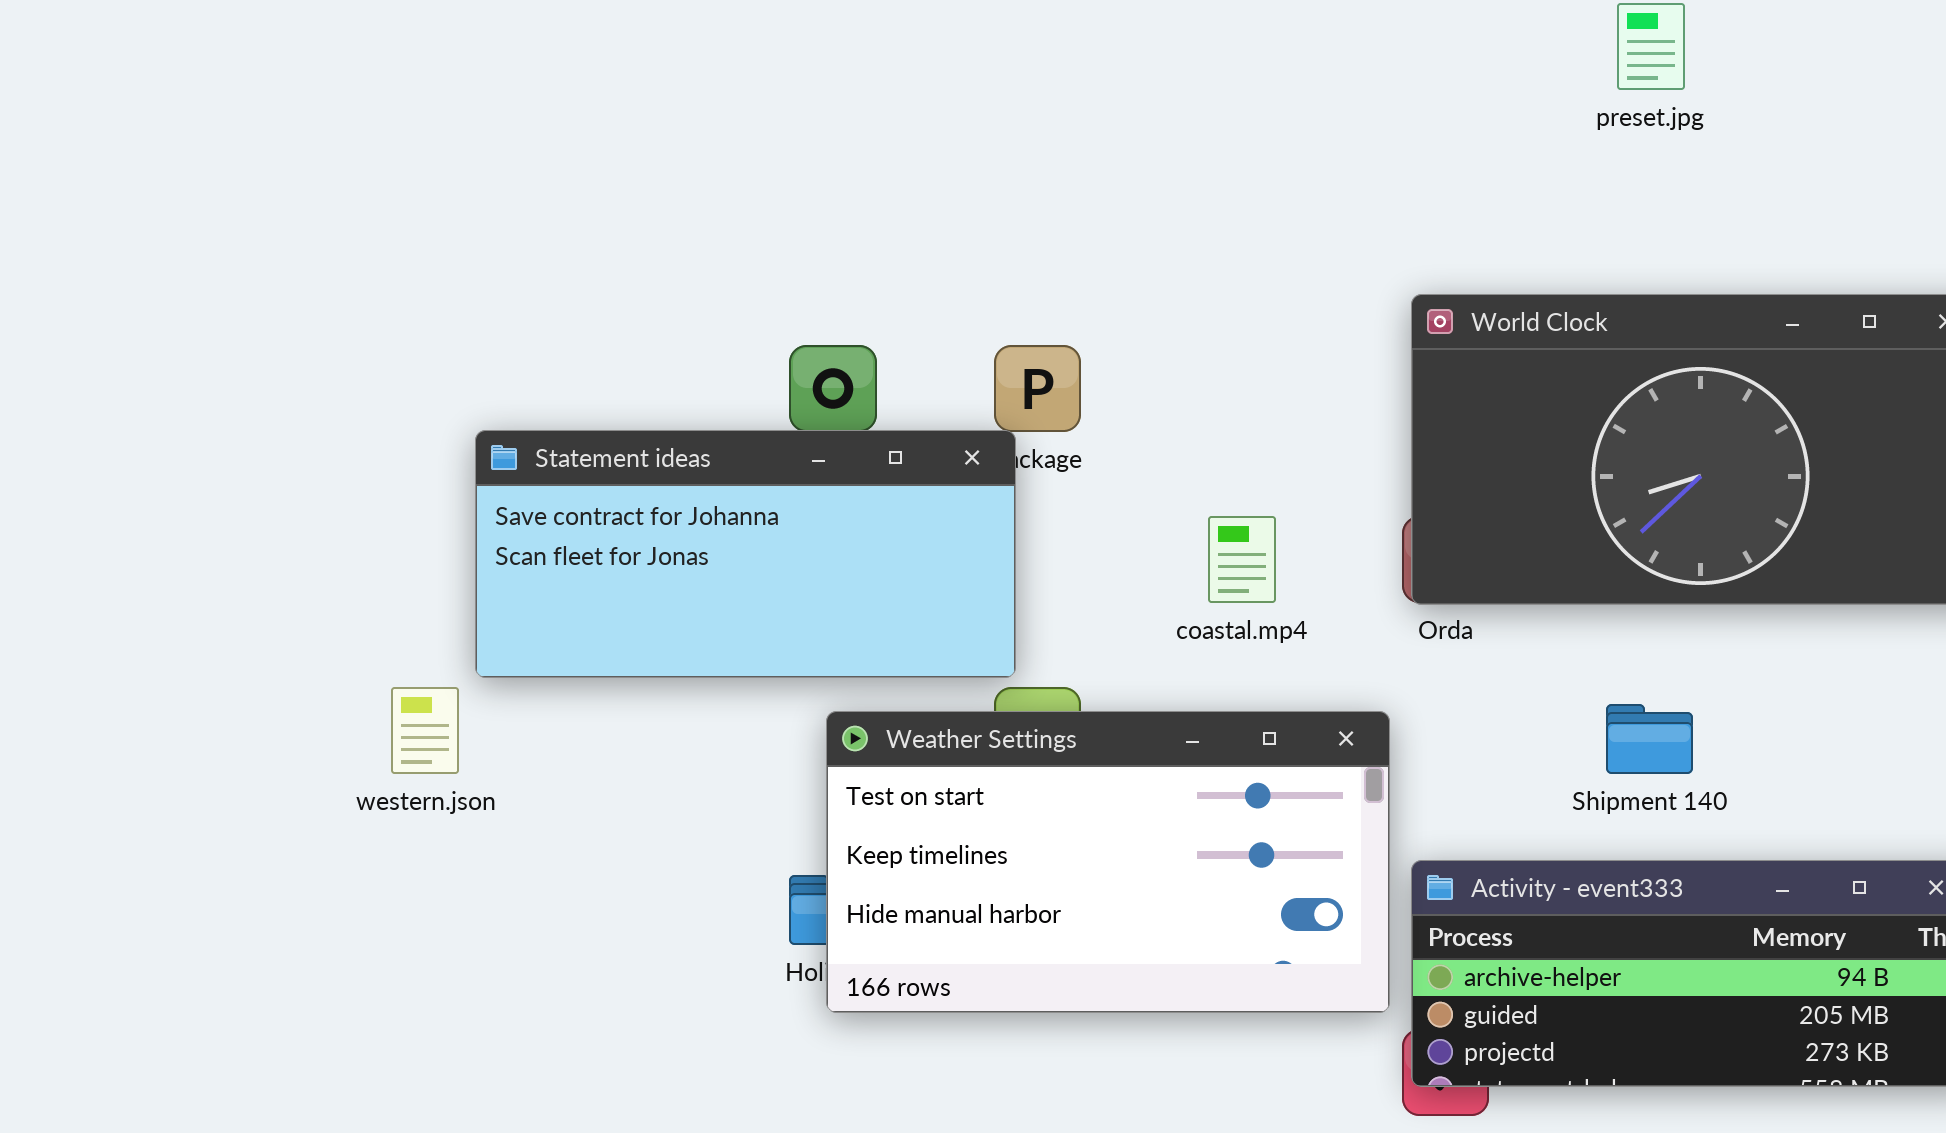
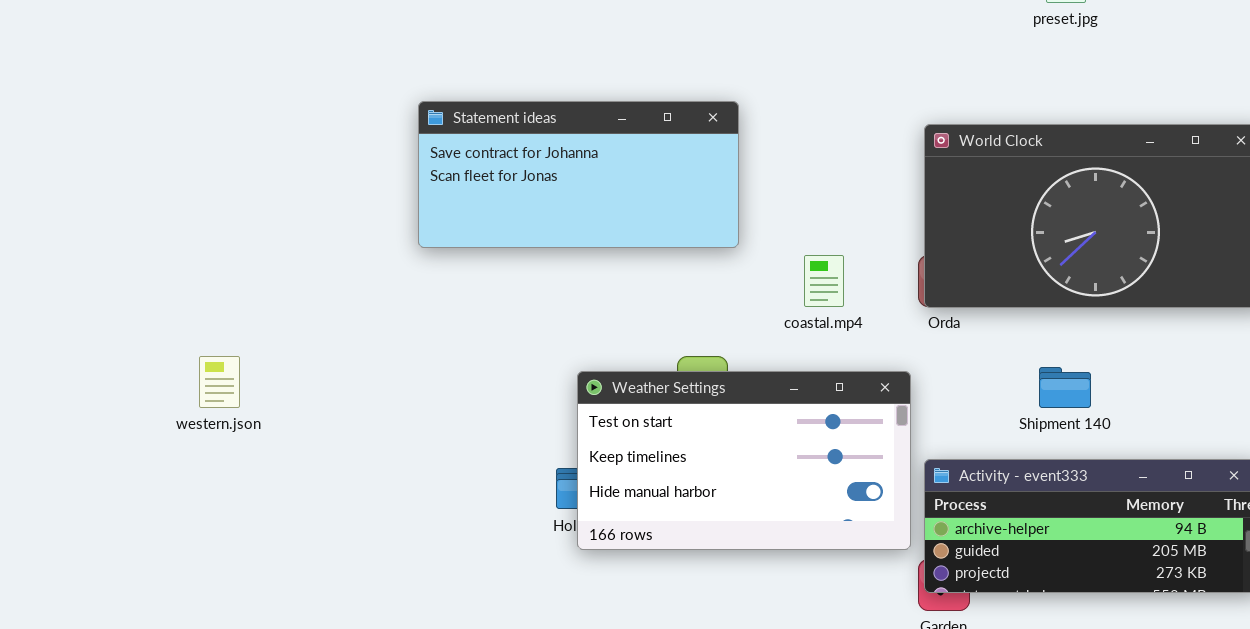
Statement ideas: [475,430,1016,678] -> [418,101,739,248], moved
western.json: [391,687,459,774] -> [199,356,240,408], moved

